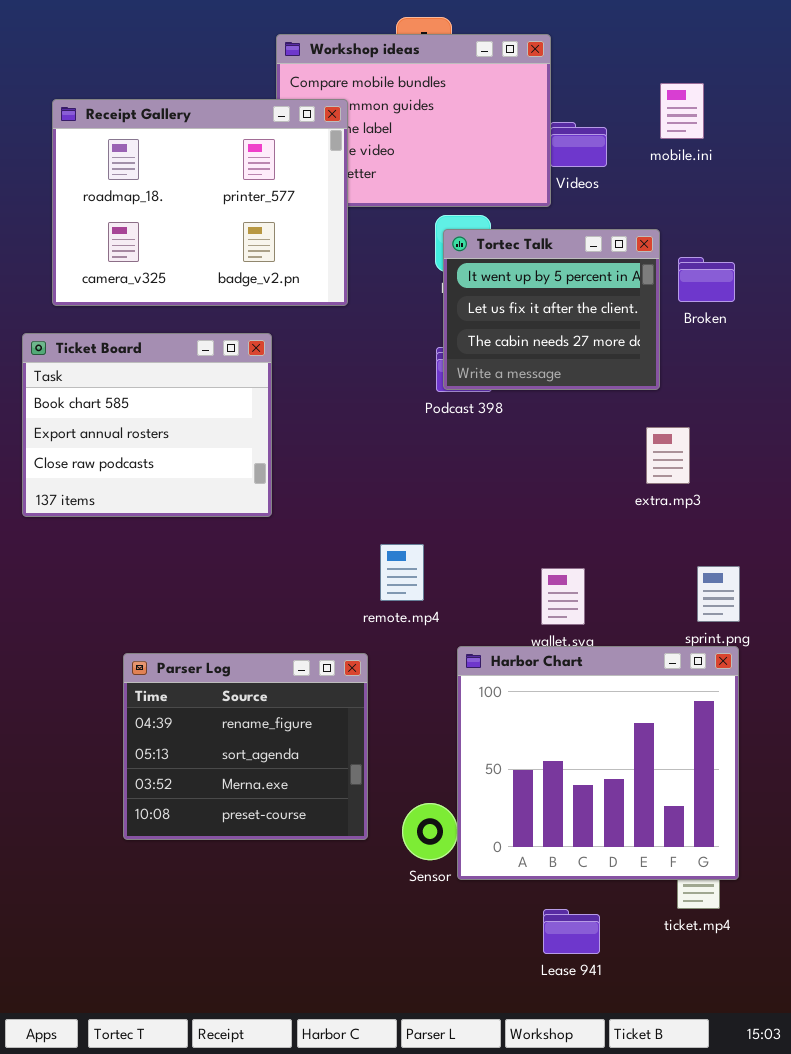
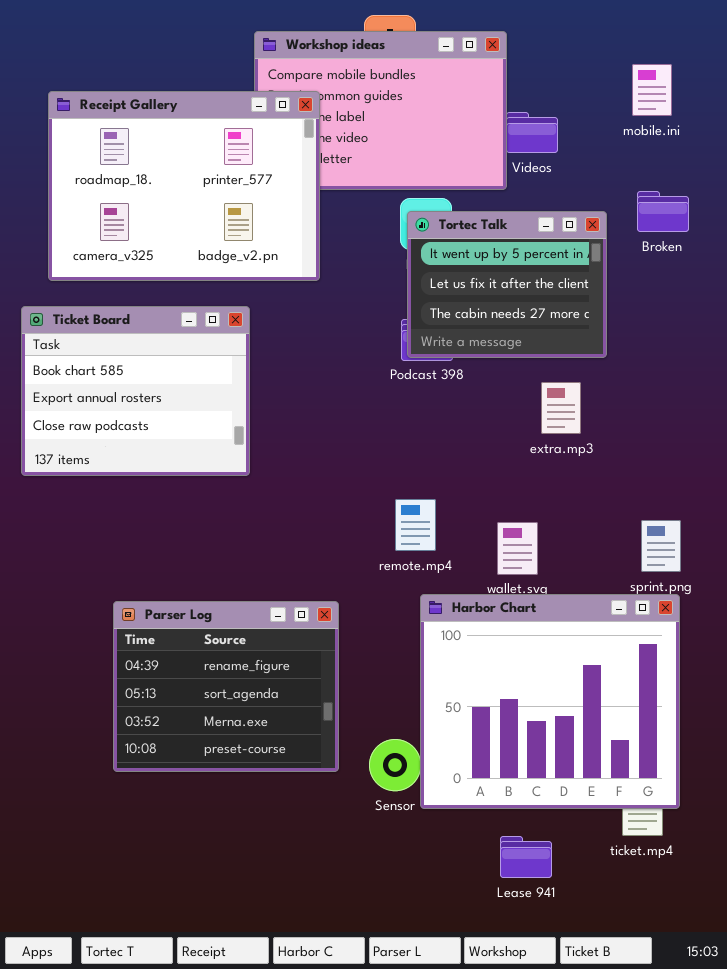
mobile.ini: [660,83,704,139] -> [632,64,672,116], moved
Broken: [678,257,735,302] -> [637,191,689,232], moved
extra.mp3: [646,427,690,484] -> [541,382,581,434], moved
remote.mp4: [380,544,424,601] -> [395,499,436,551], moved

